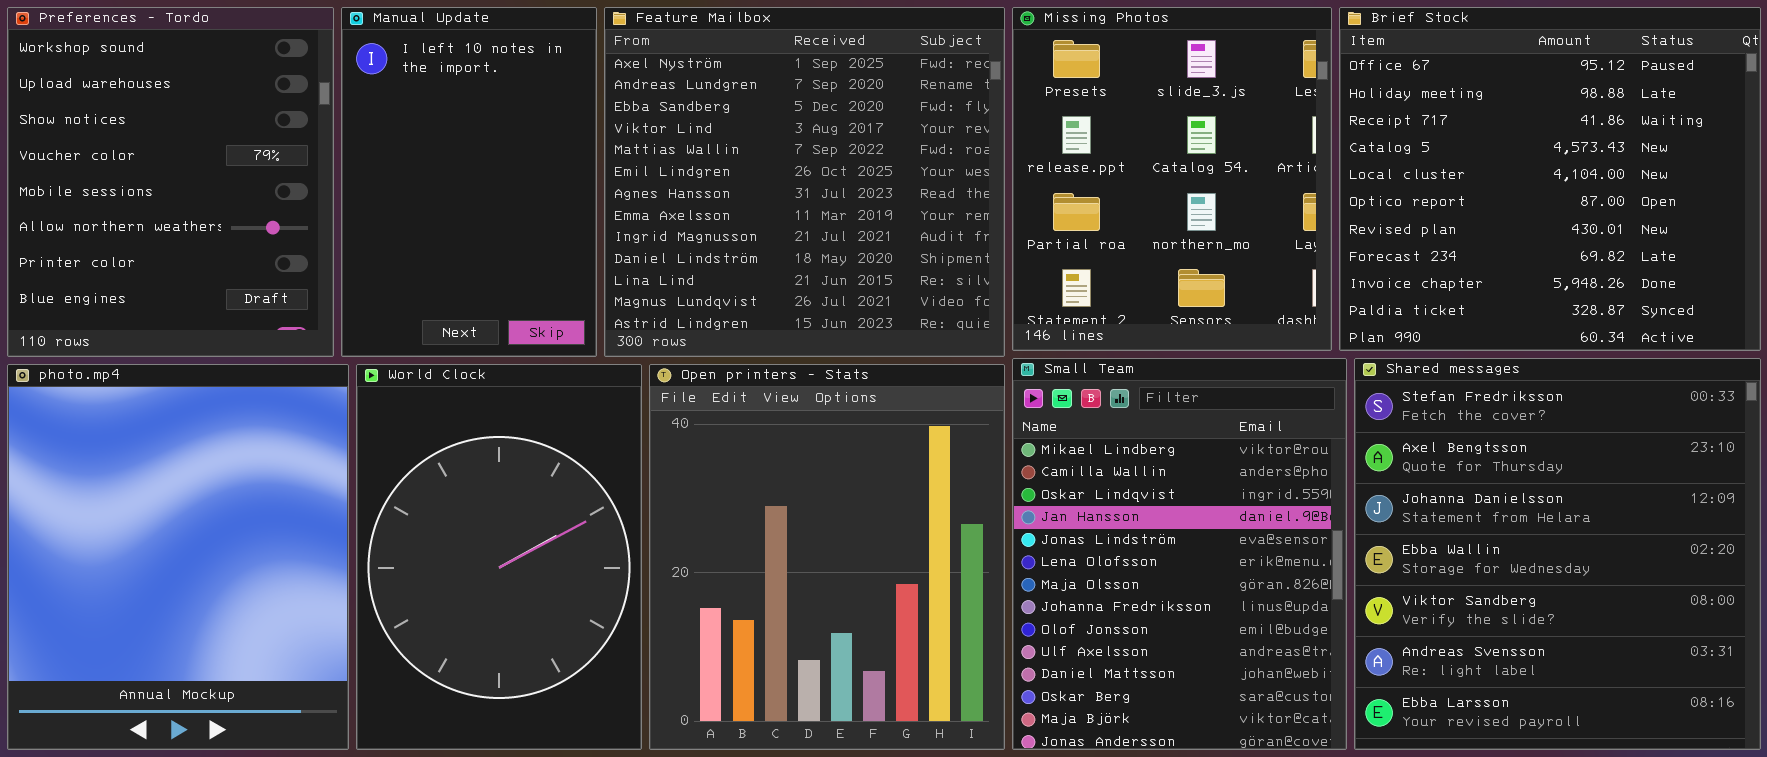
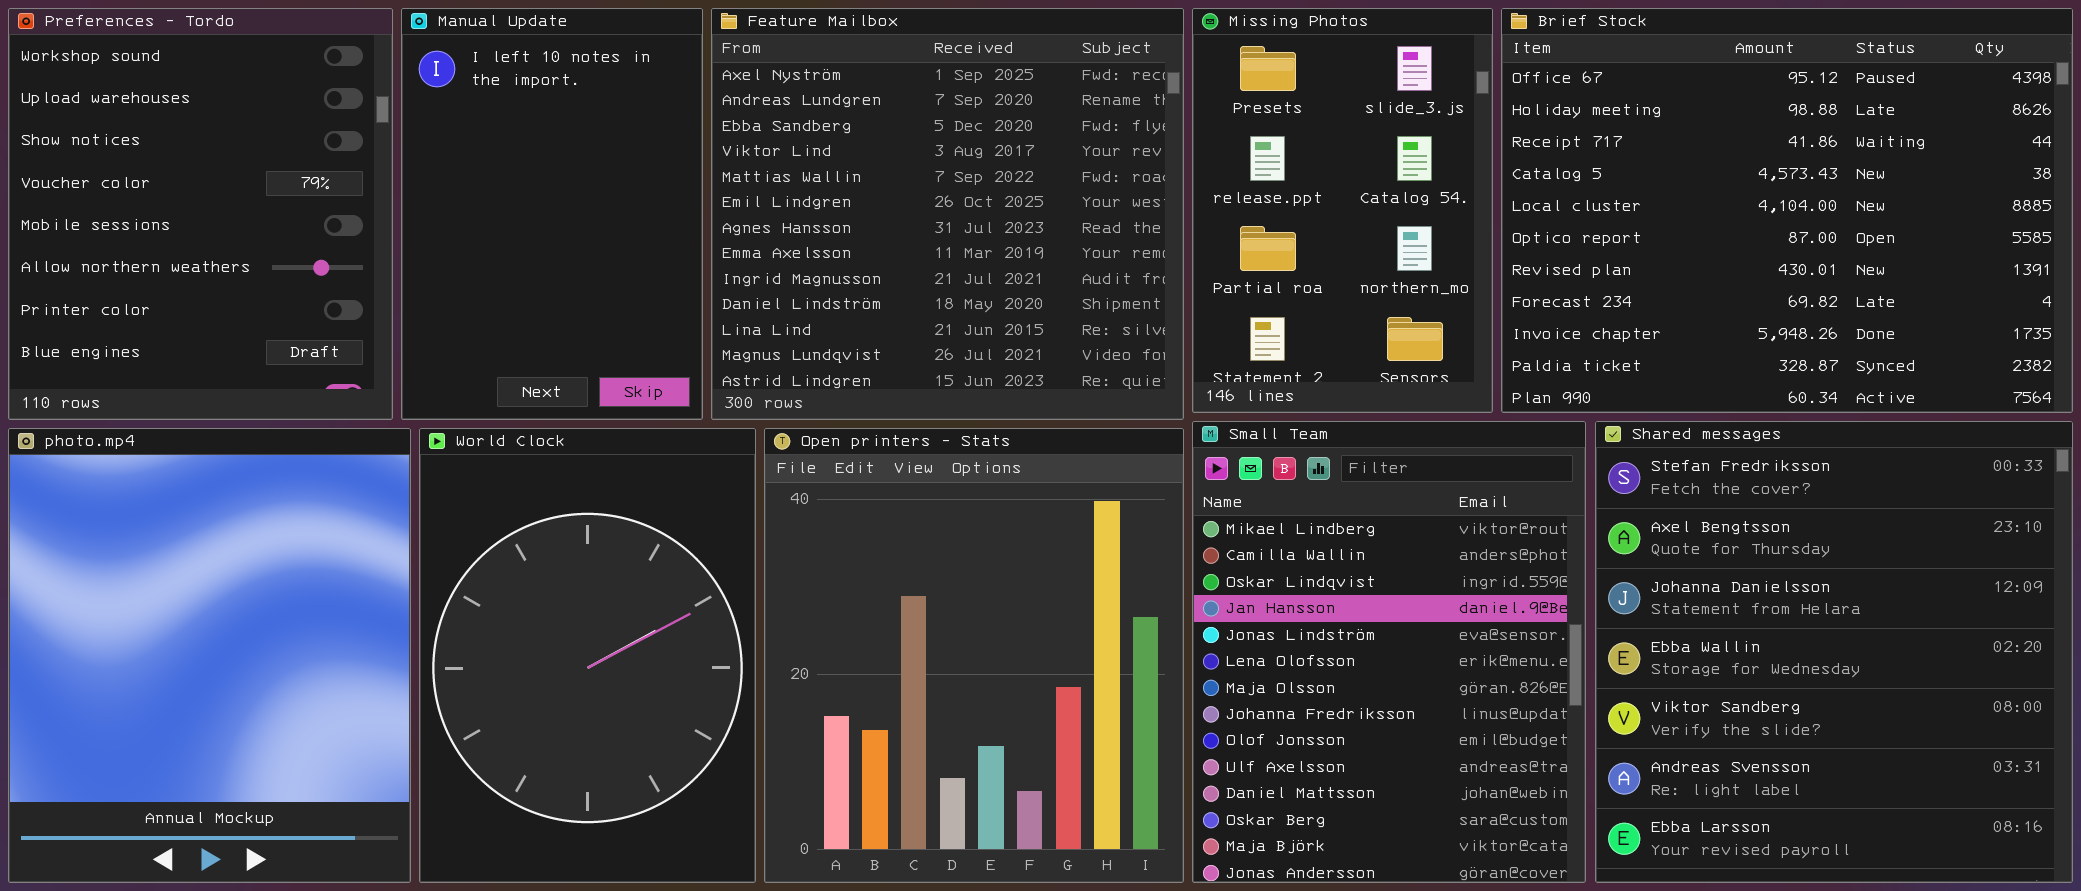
Missing Photos: [1012,7,1332,351] -> [1192,8,1493,413], resized
Brief Stock: [1339,7,1761,351] -> [1501,8,2073,413], resized

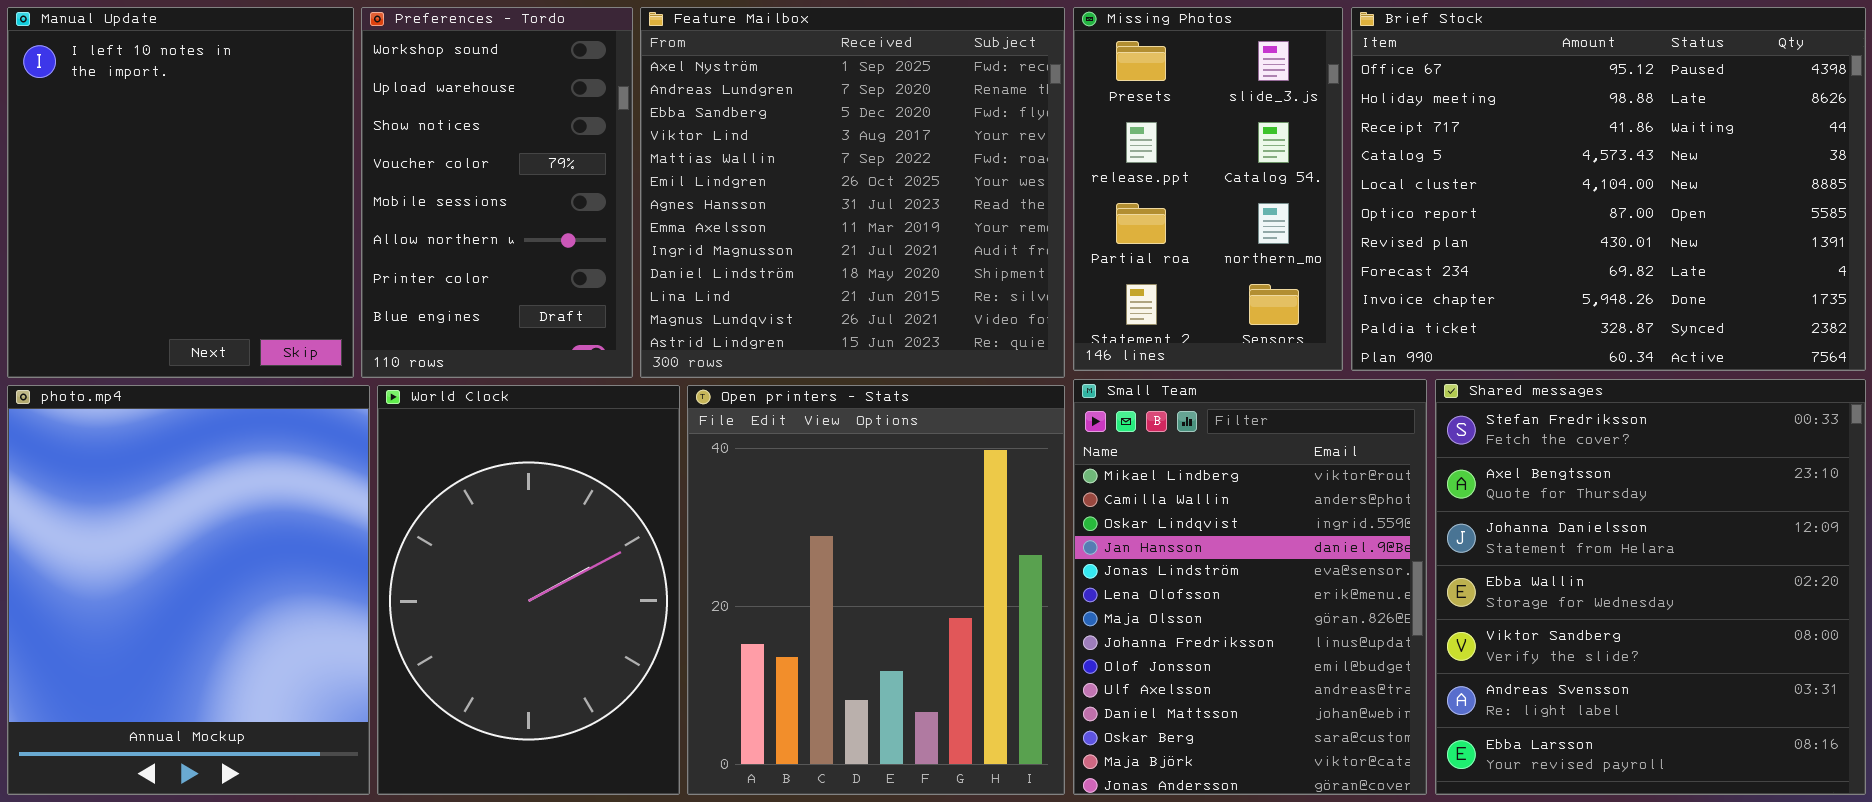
Preferences - Tordo: [8,8,393,420] -> [361,7,633,378], moved, resized
Manual Update: [401,8,703,420] -> [7,7,354,378], moved, resized

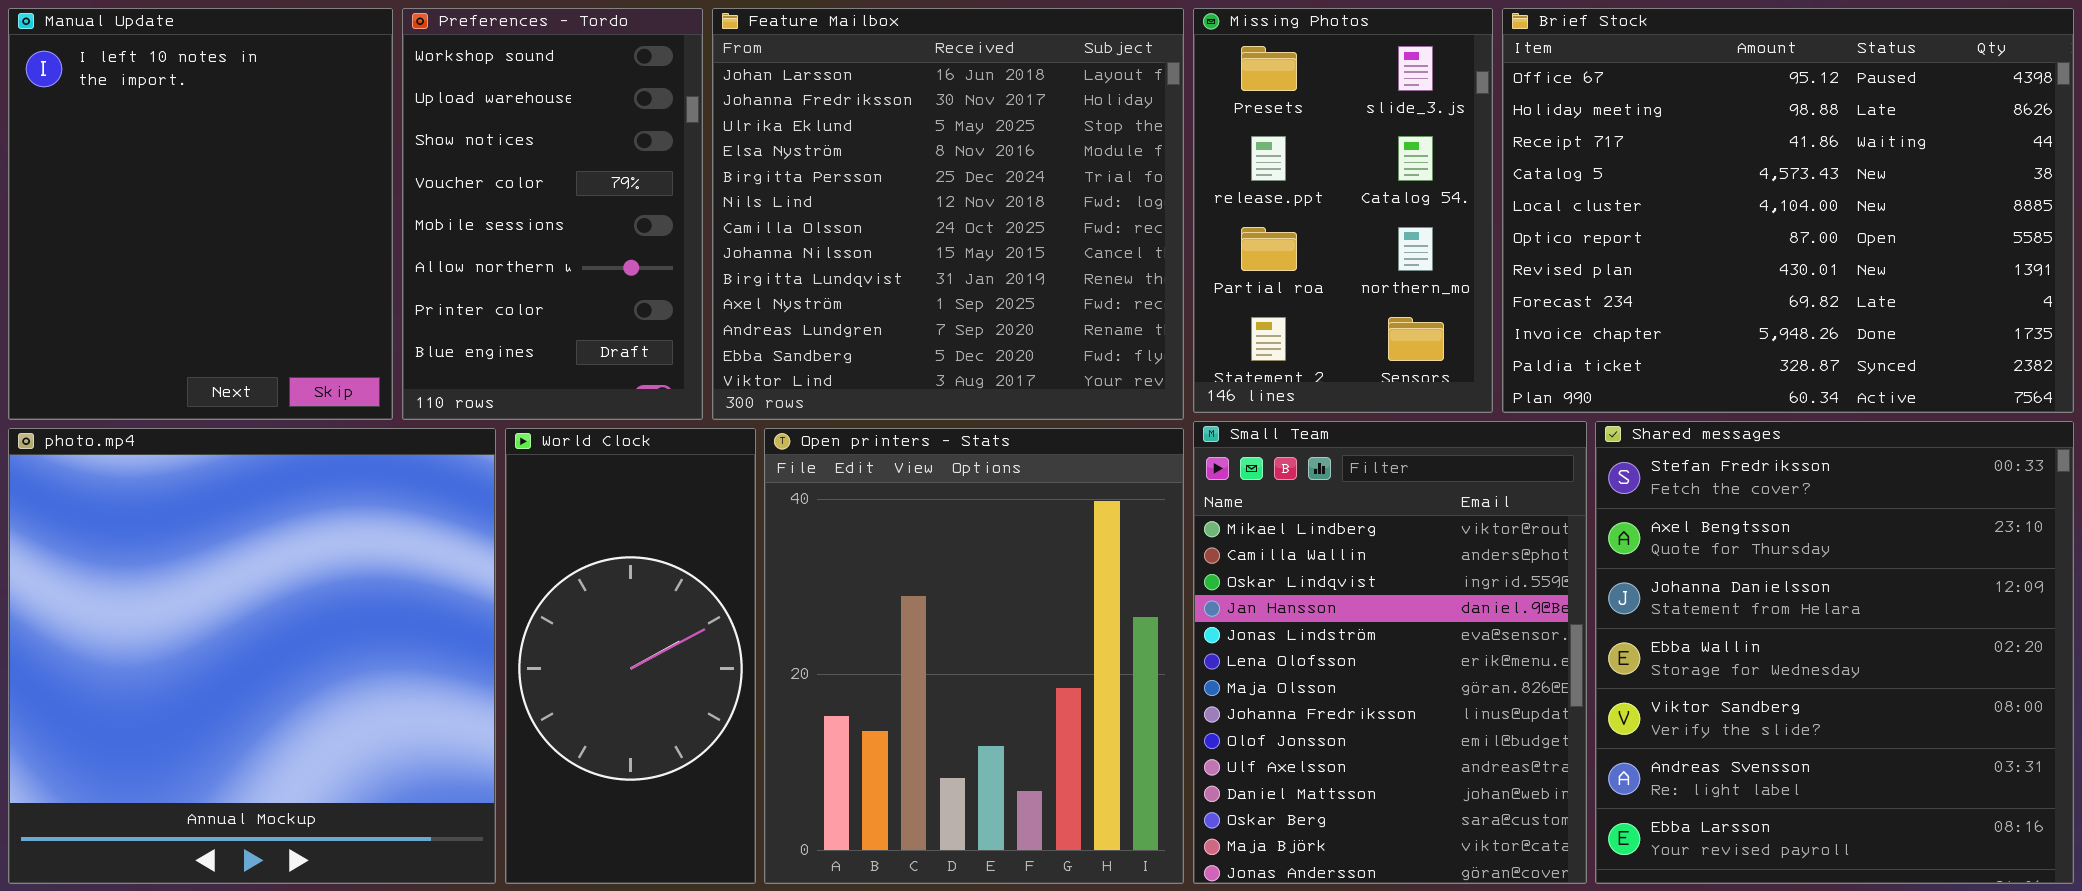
Feature Mailbox: [640,7,1065,378] -> [712,8,1184,420], scrolled up 9 rows
photo.mp4: [7,385,370,795] -> [8,428,496,884], resized
World Clock: [377,385,680,795] -> [505,428,756,884], resized

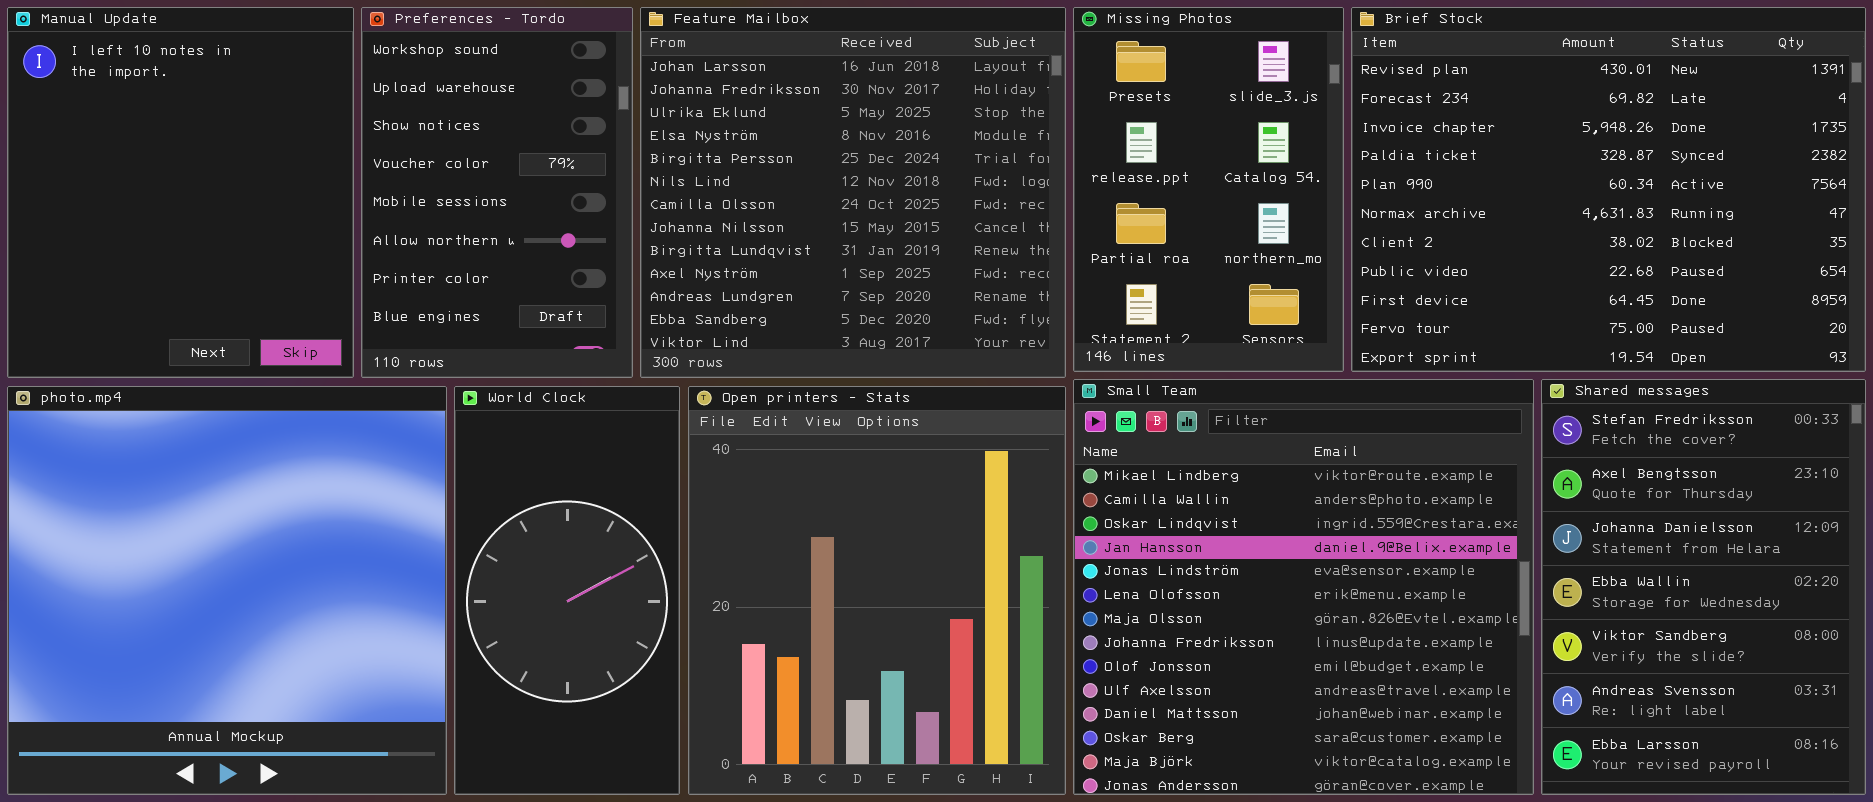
Brief Stock: [1502,8,2074,413] -> [1351,7,1866,372], scrolled down 6 rows
Small Team: [1193,421,1587,884] -> [1073,379,1534,795], resized
Shared messages: [1595,421,2074,884] -> [1541,379,1866,795], resized

